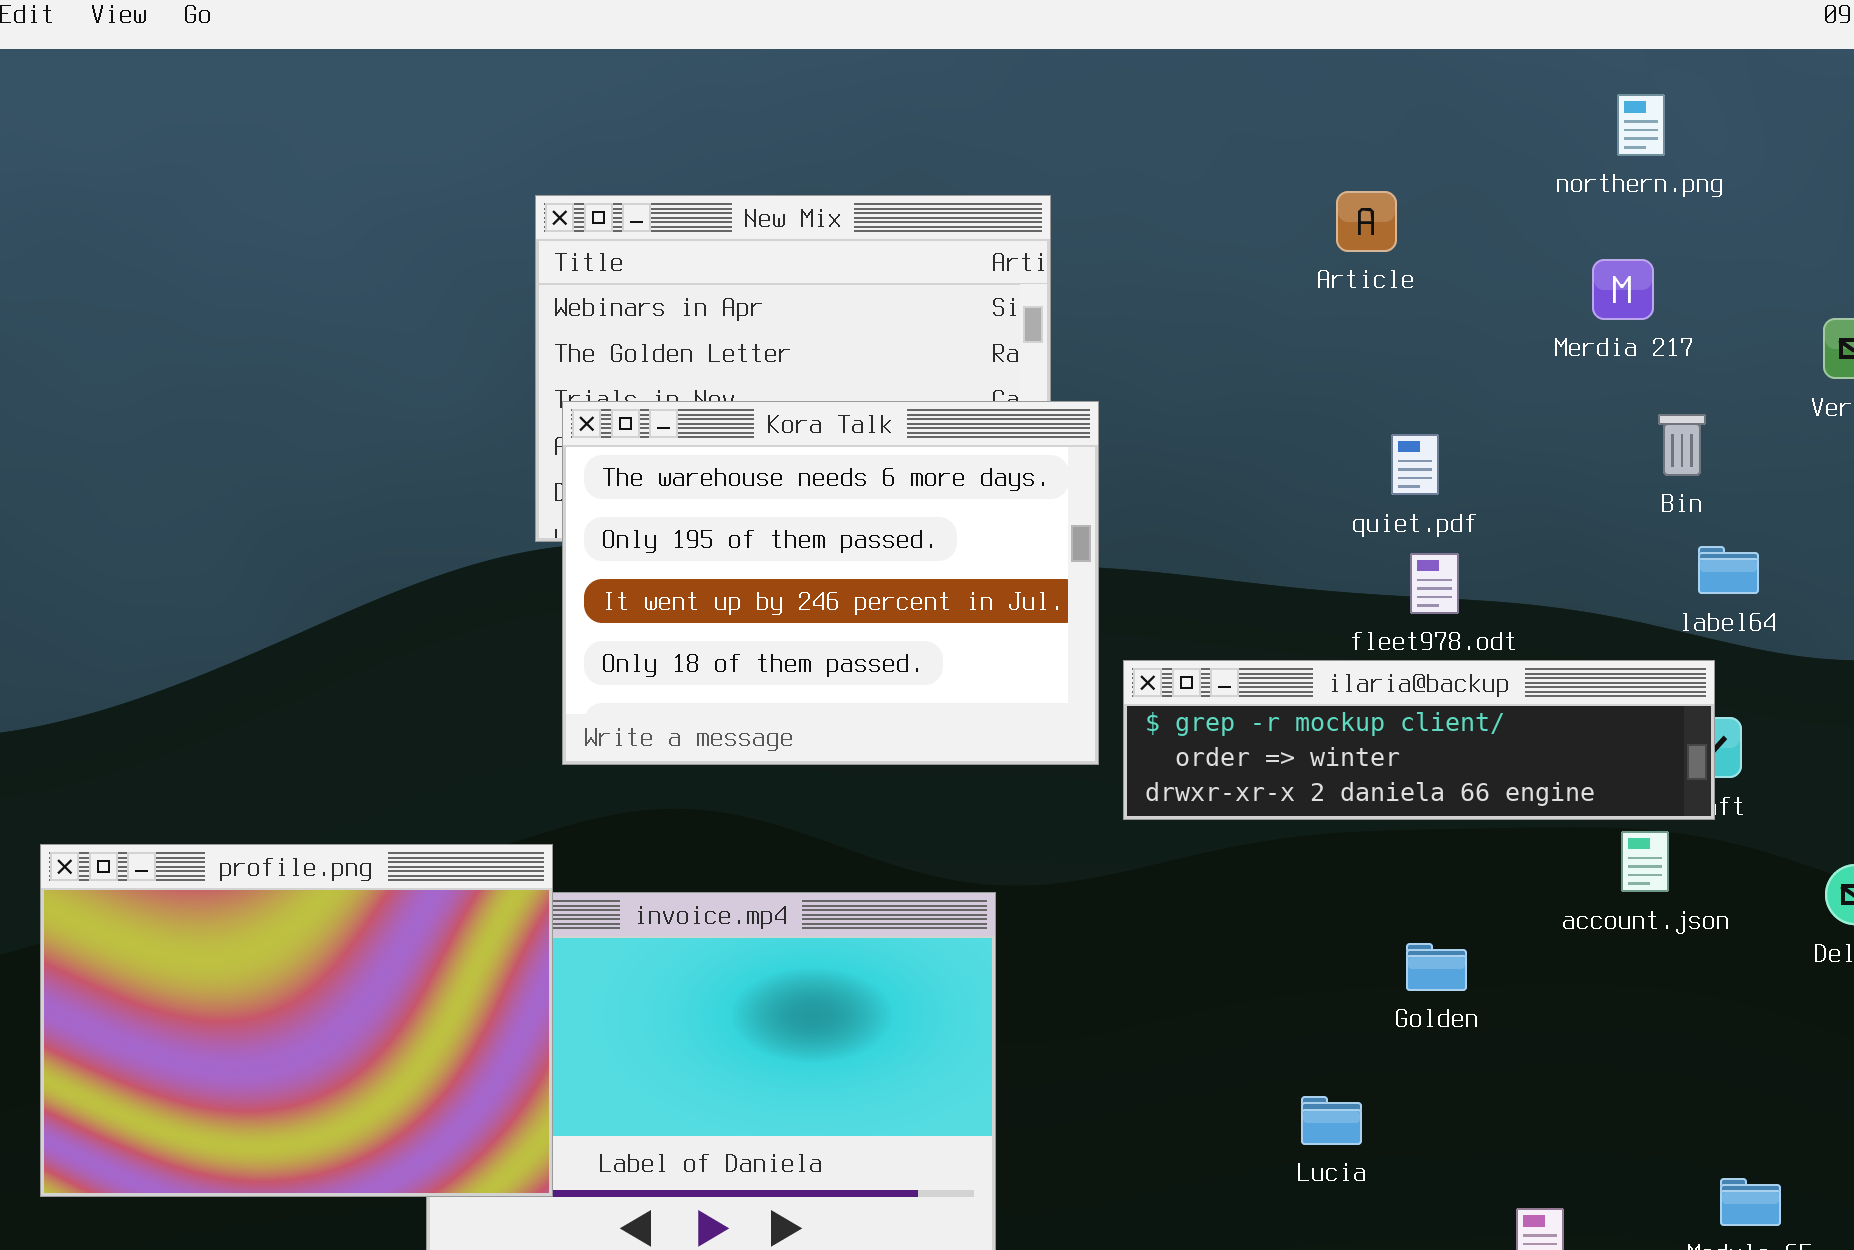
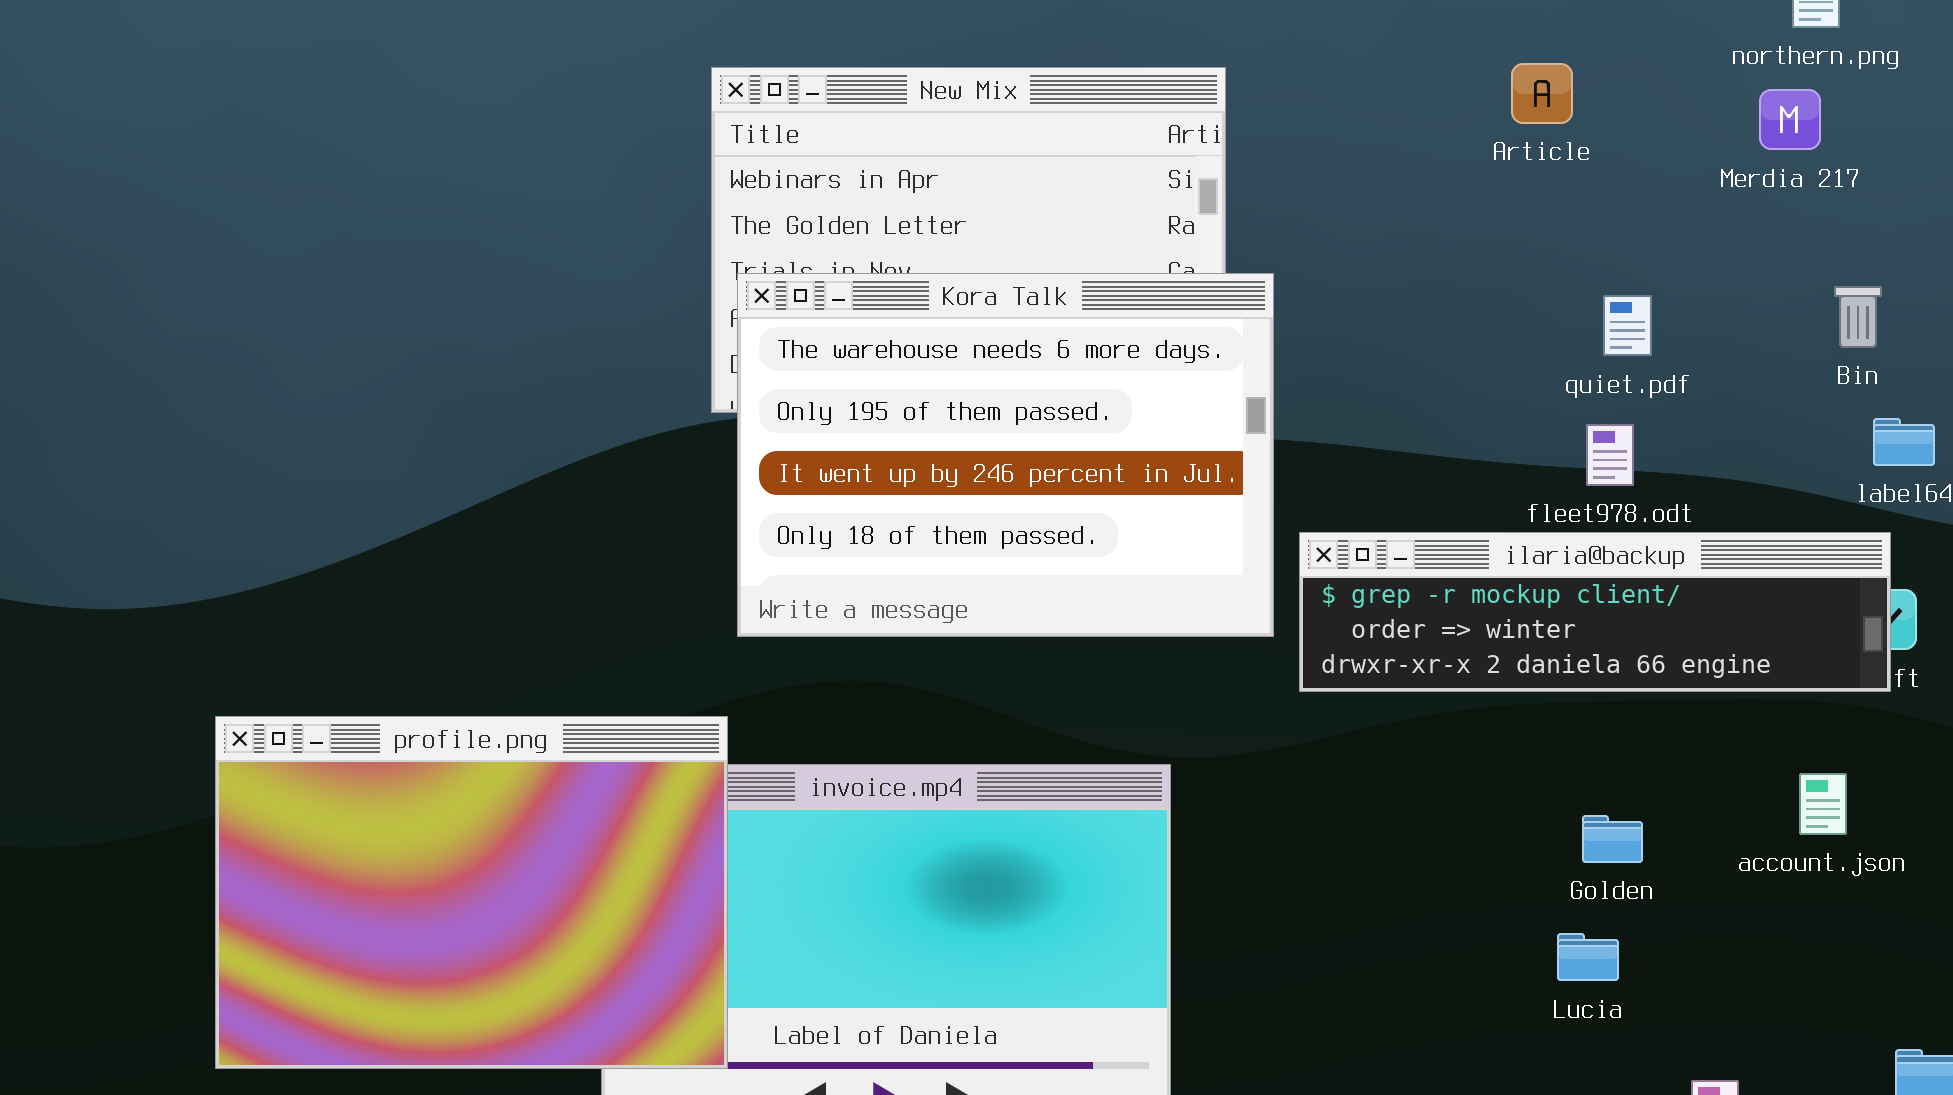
Merdia 217: [1592,259,1654,320] -> [1759,89,1821,150], moved
quiet.pdf: [1391,434,1439,495] -> [1603,295,1652,356], moved
account.json: [1621,831,1669,892] -> [1799,773,1847,835], moved
Lucia: [1301,1096,1362,1145] -> [1557,933,1619,981], moved

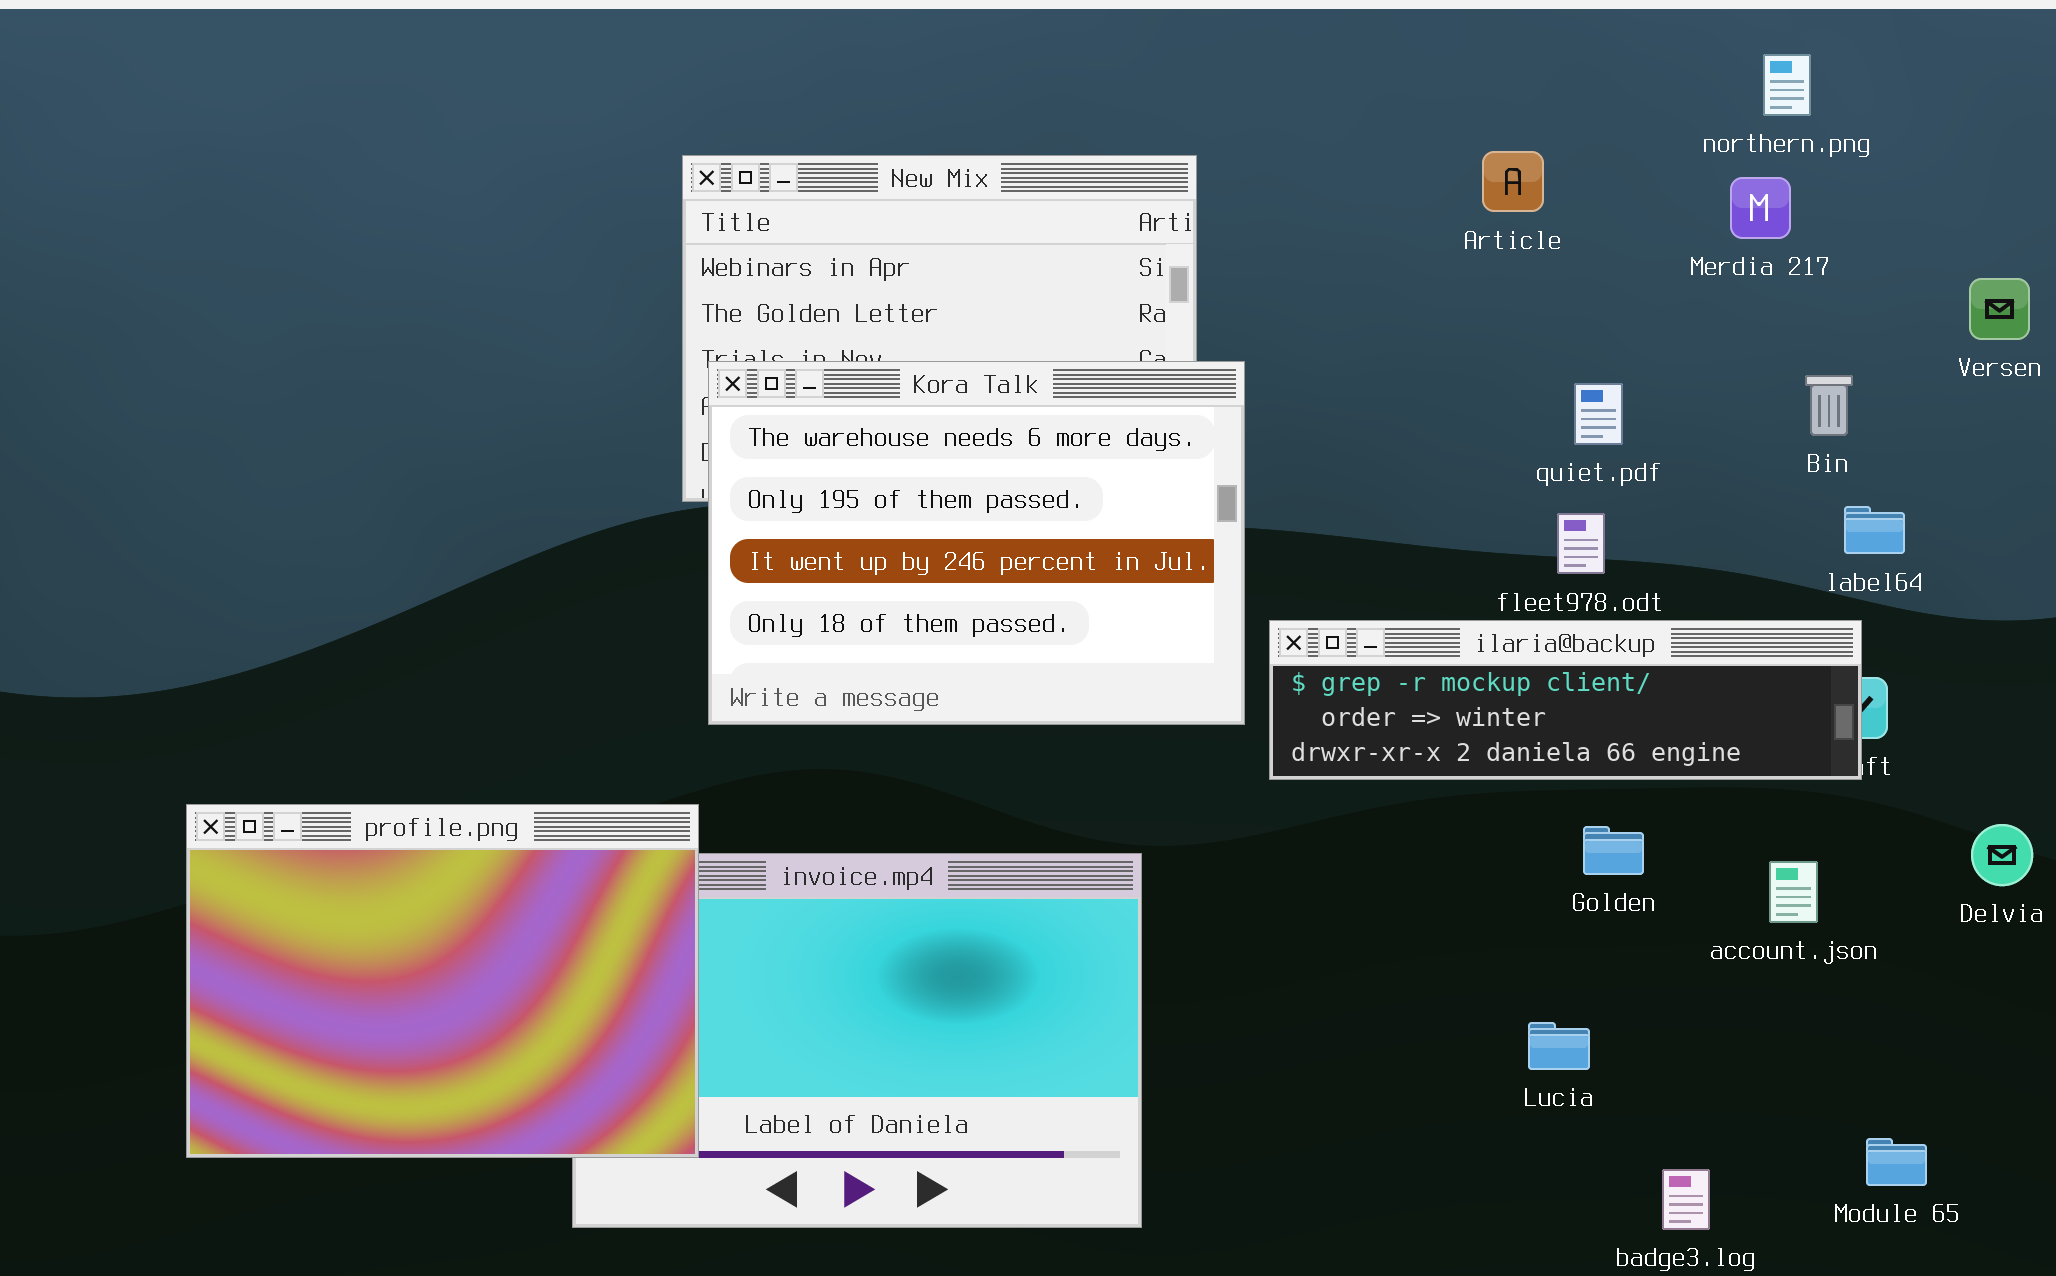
Golden: [1582,815,1643,863] -> [1583,826,1644,875], moved

